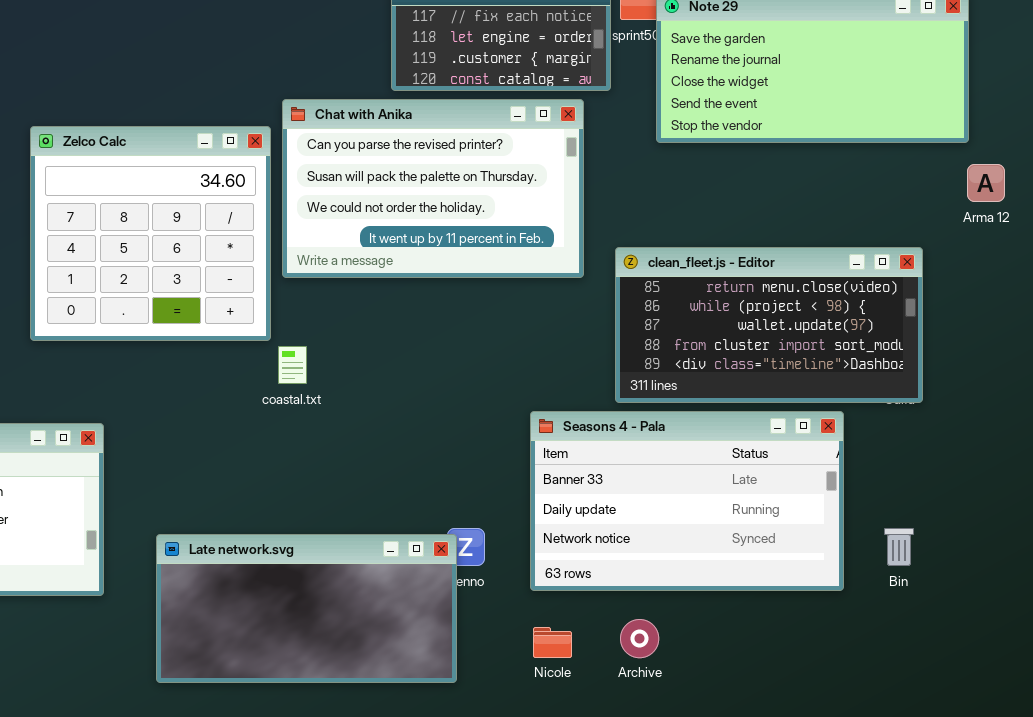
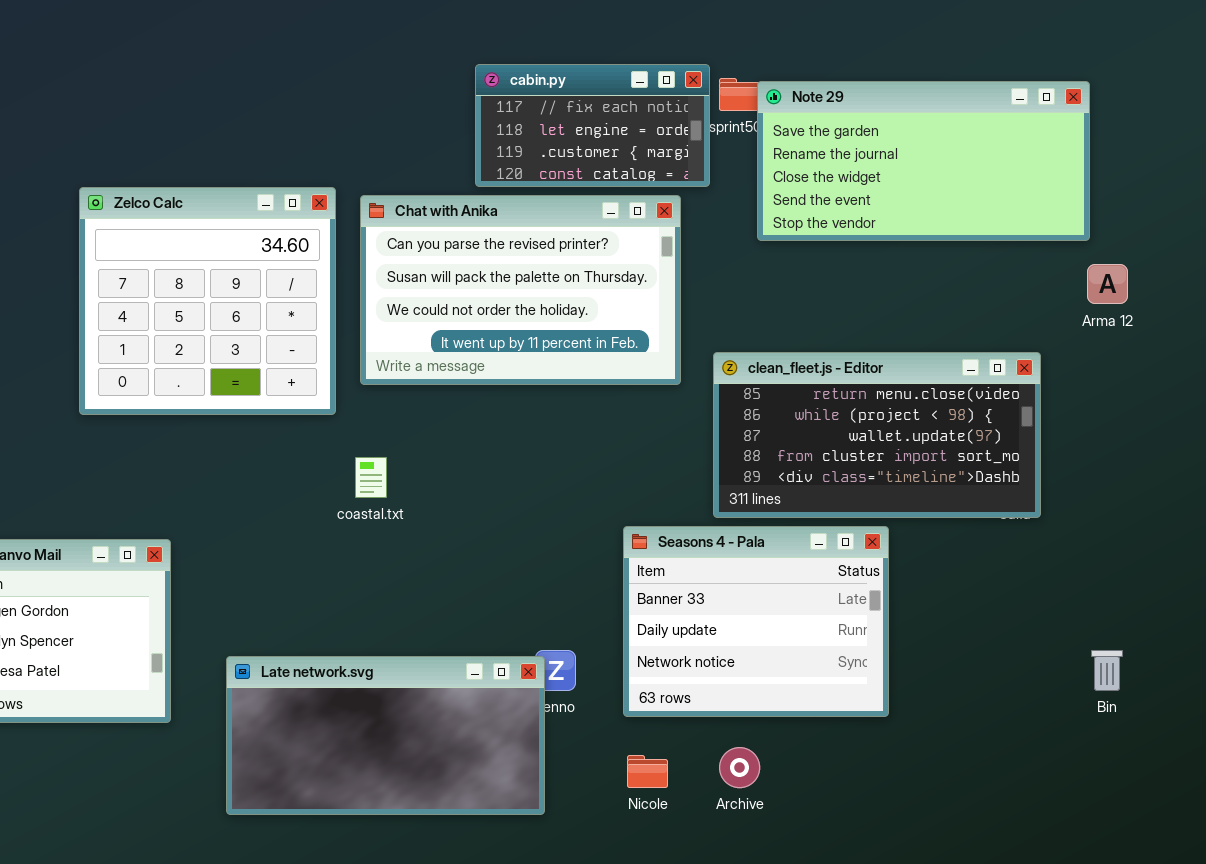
Zelco Calc: [30,126,271,341] -> [79,187,336,415], moved
Seasons 4 - Pala: [530,411,844,591] -> [623,526,889,717], resized
Bin: [884,528,914,566] -> [1091,650,1123,691], moved

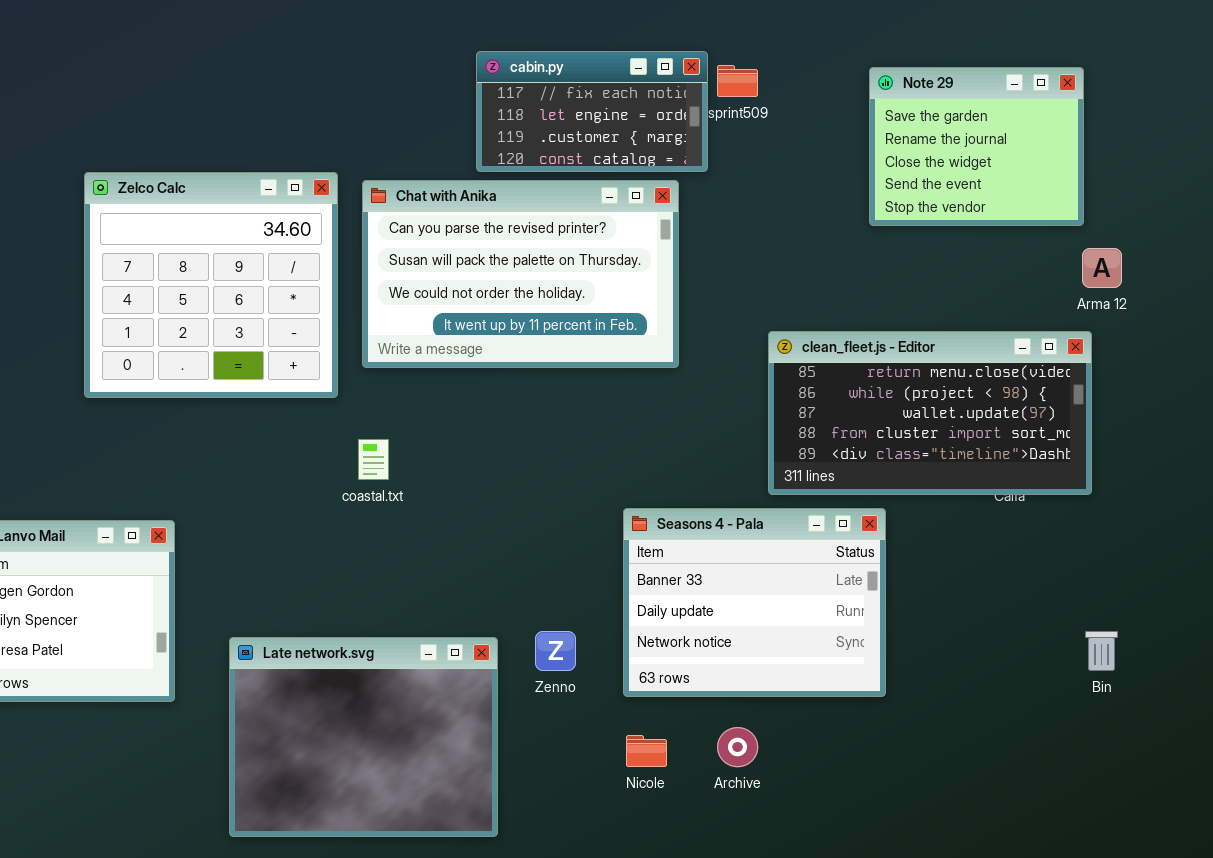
Note 29: [757,81,1090,241] -> [869,67,1084,226], resized
clean_fleet.js - Editor: [713,352,1041,518] -> [768,331,1092,495], moved
Late network.svg: [226,656,545,815] -> [229,637,498,837], resized

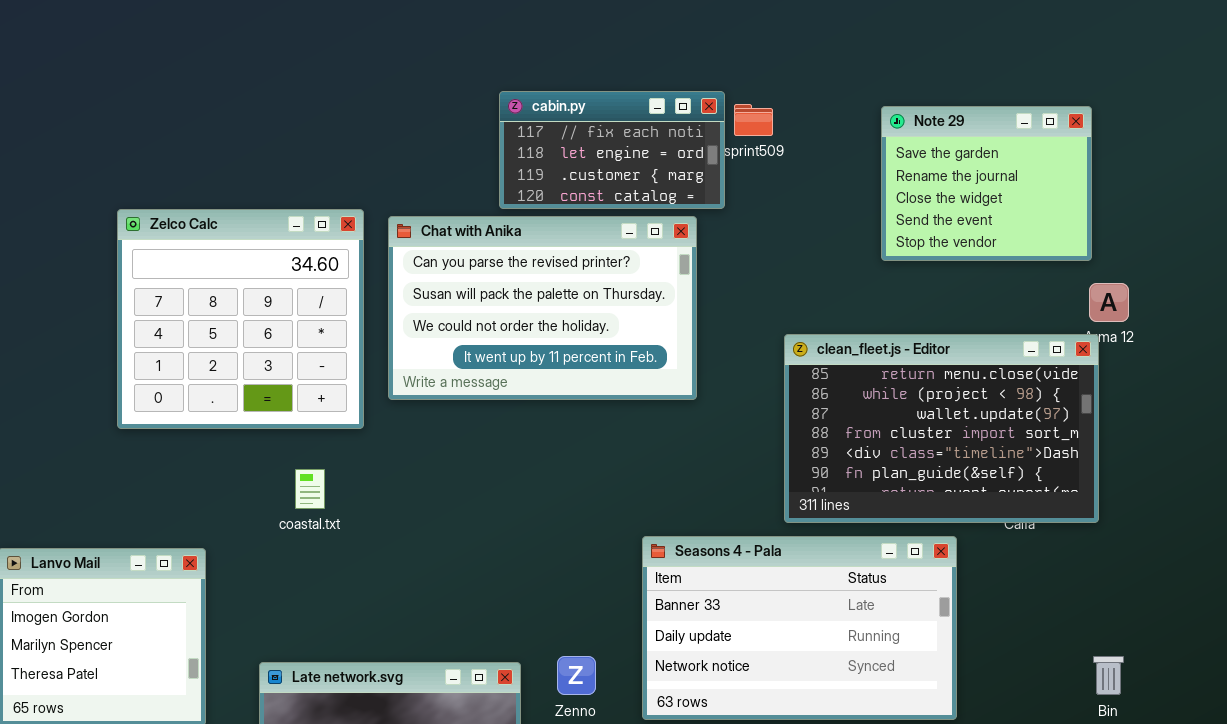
clean_fleet.js - Editor: [768,331,1092,495] -> [784,334,1099,523], resized
coastal.txt: [358,439,389,480] -> [295,469,325,509], moved
Seasons 4 - Pala: [623,508,886,697] -> [642,536,957,720], resized

